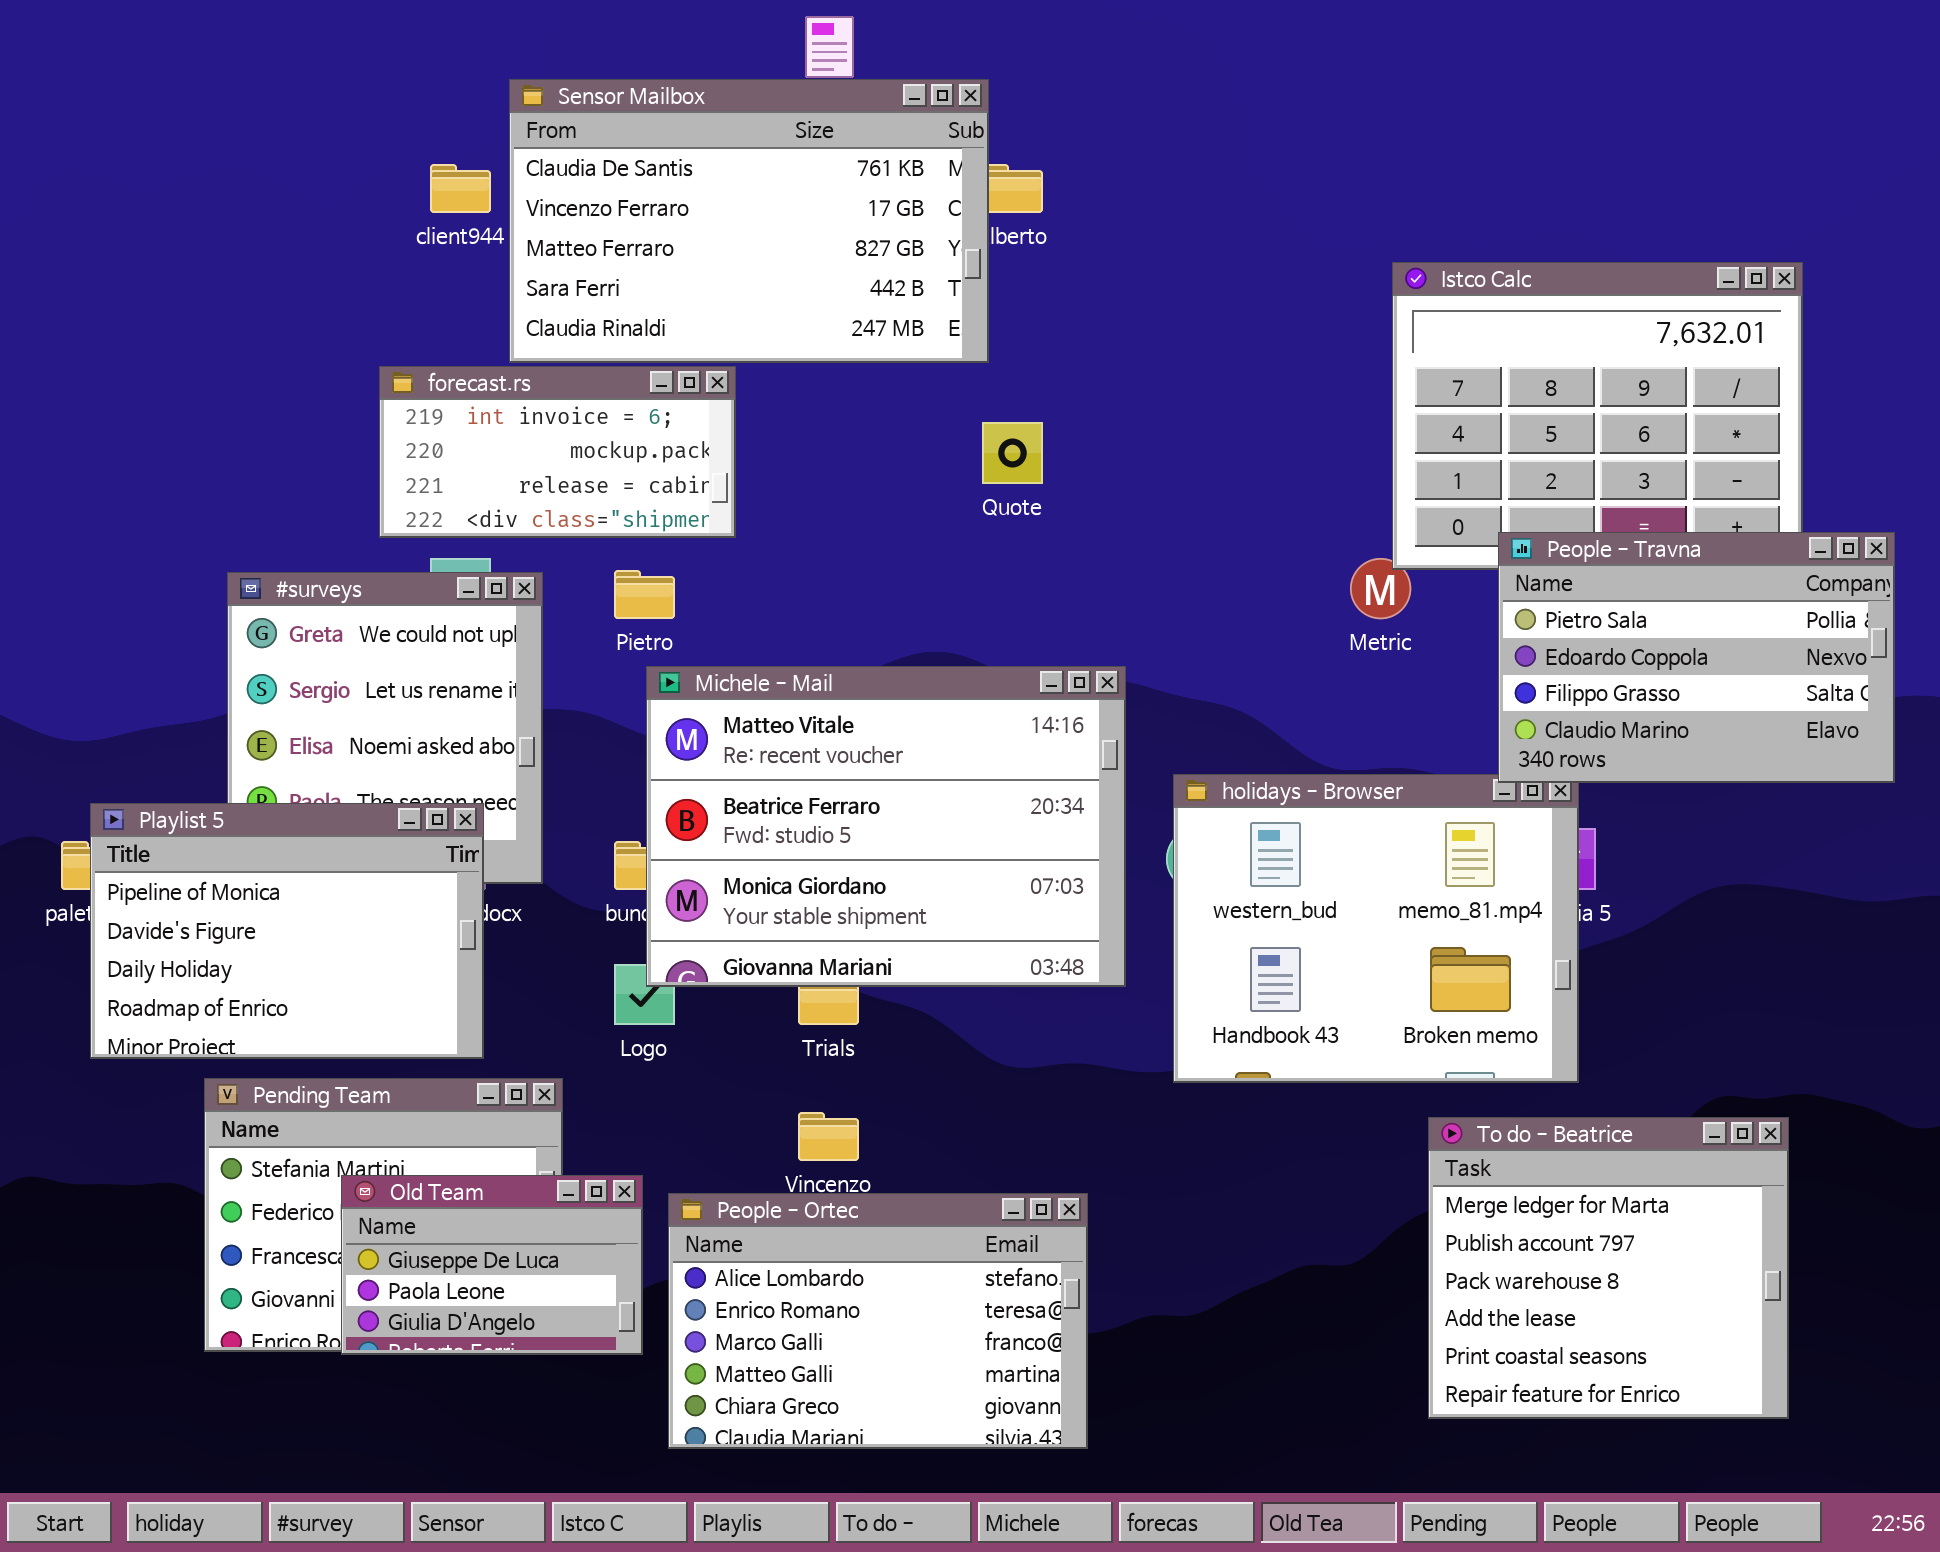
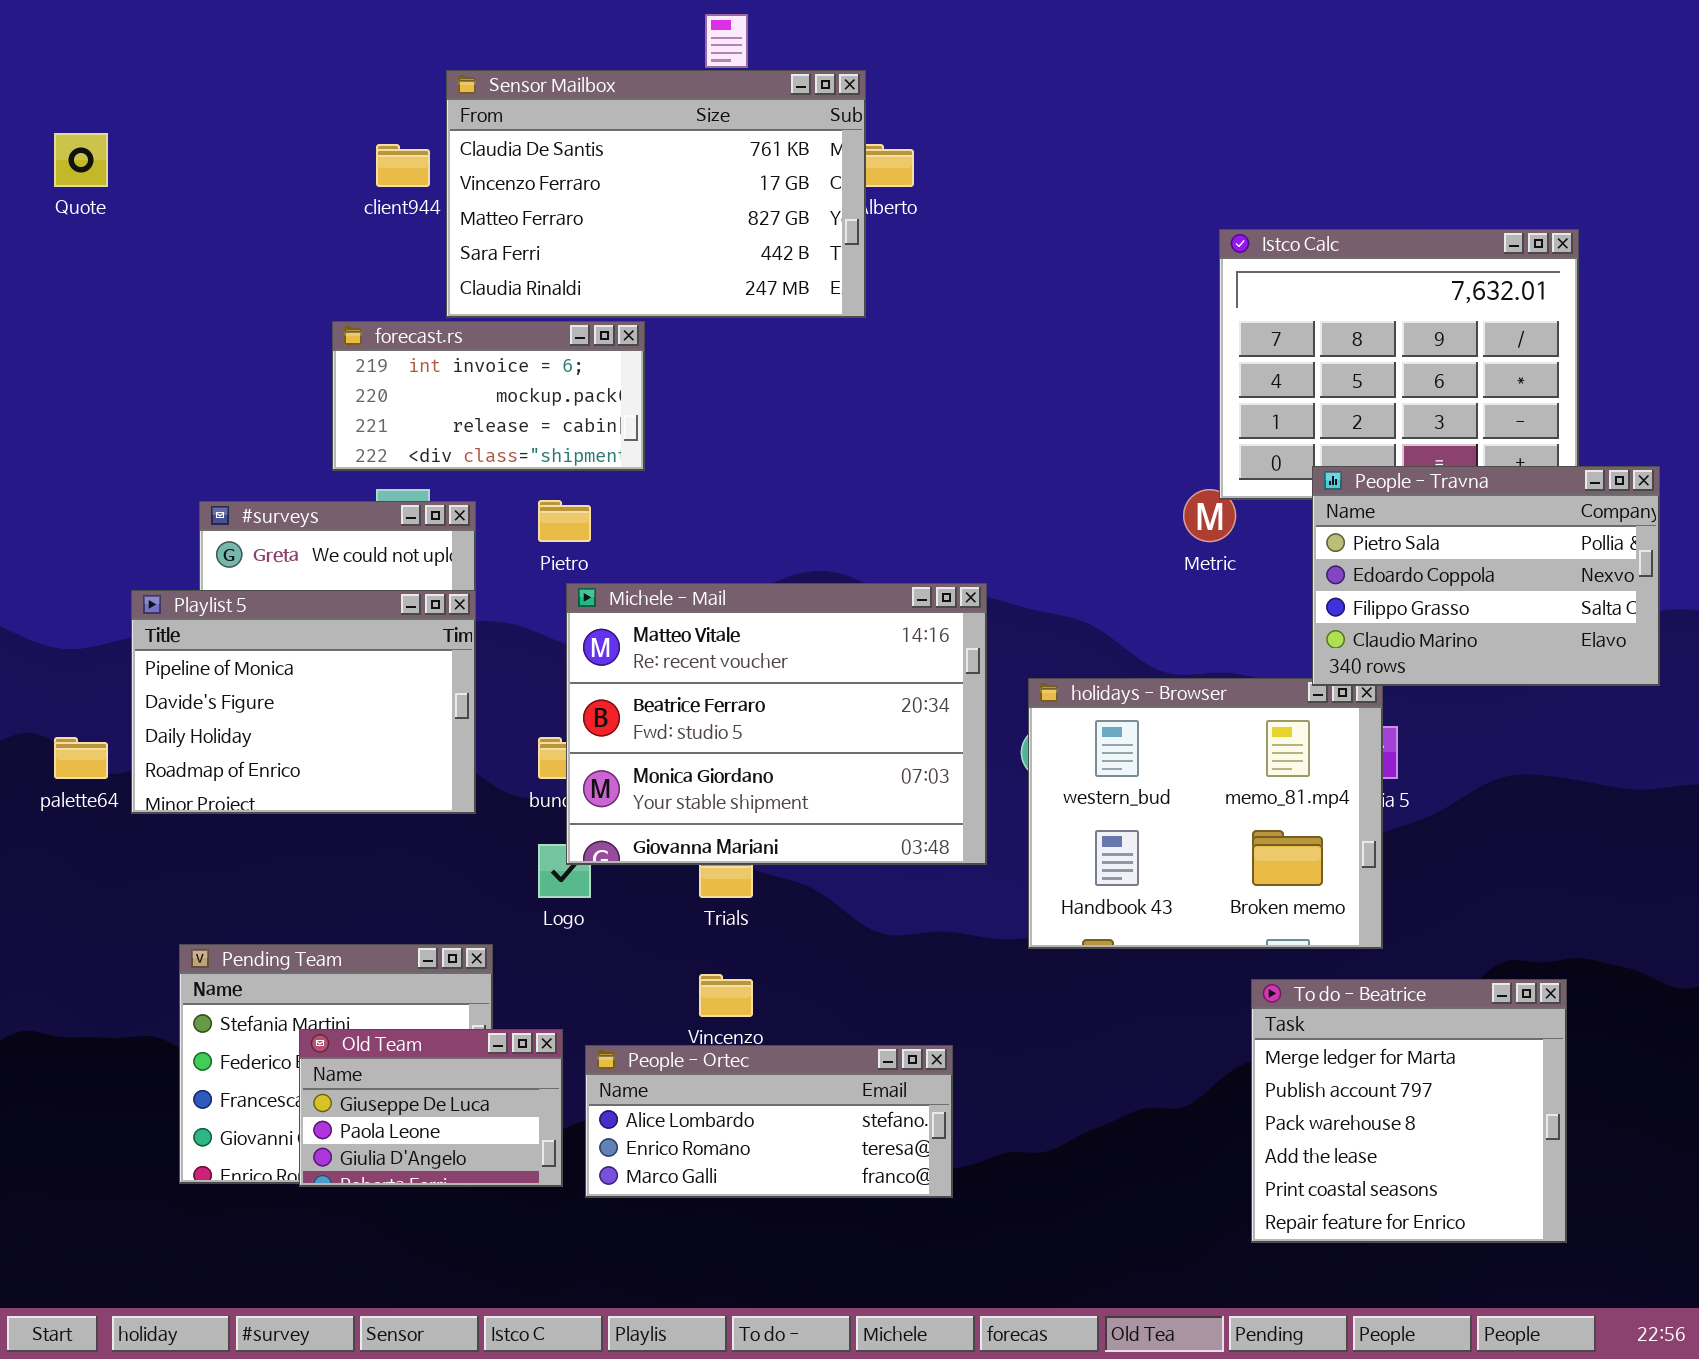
Quote: [982,422,1043,484] -> [54,133,108,187], moved
Playlist 5: [90,803,484,1059] -> [131,590,476,814], moved
People - Ortec: [668,1193,1088,1449] -> [585,1045,953,1198], resized

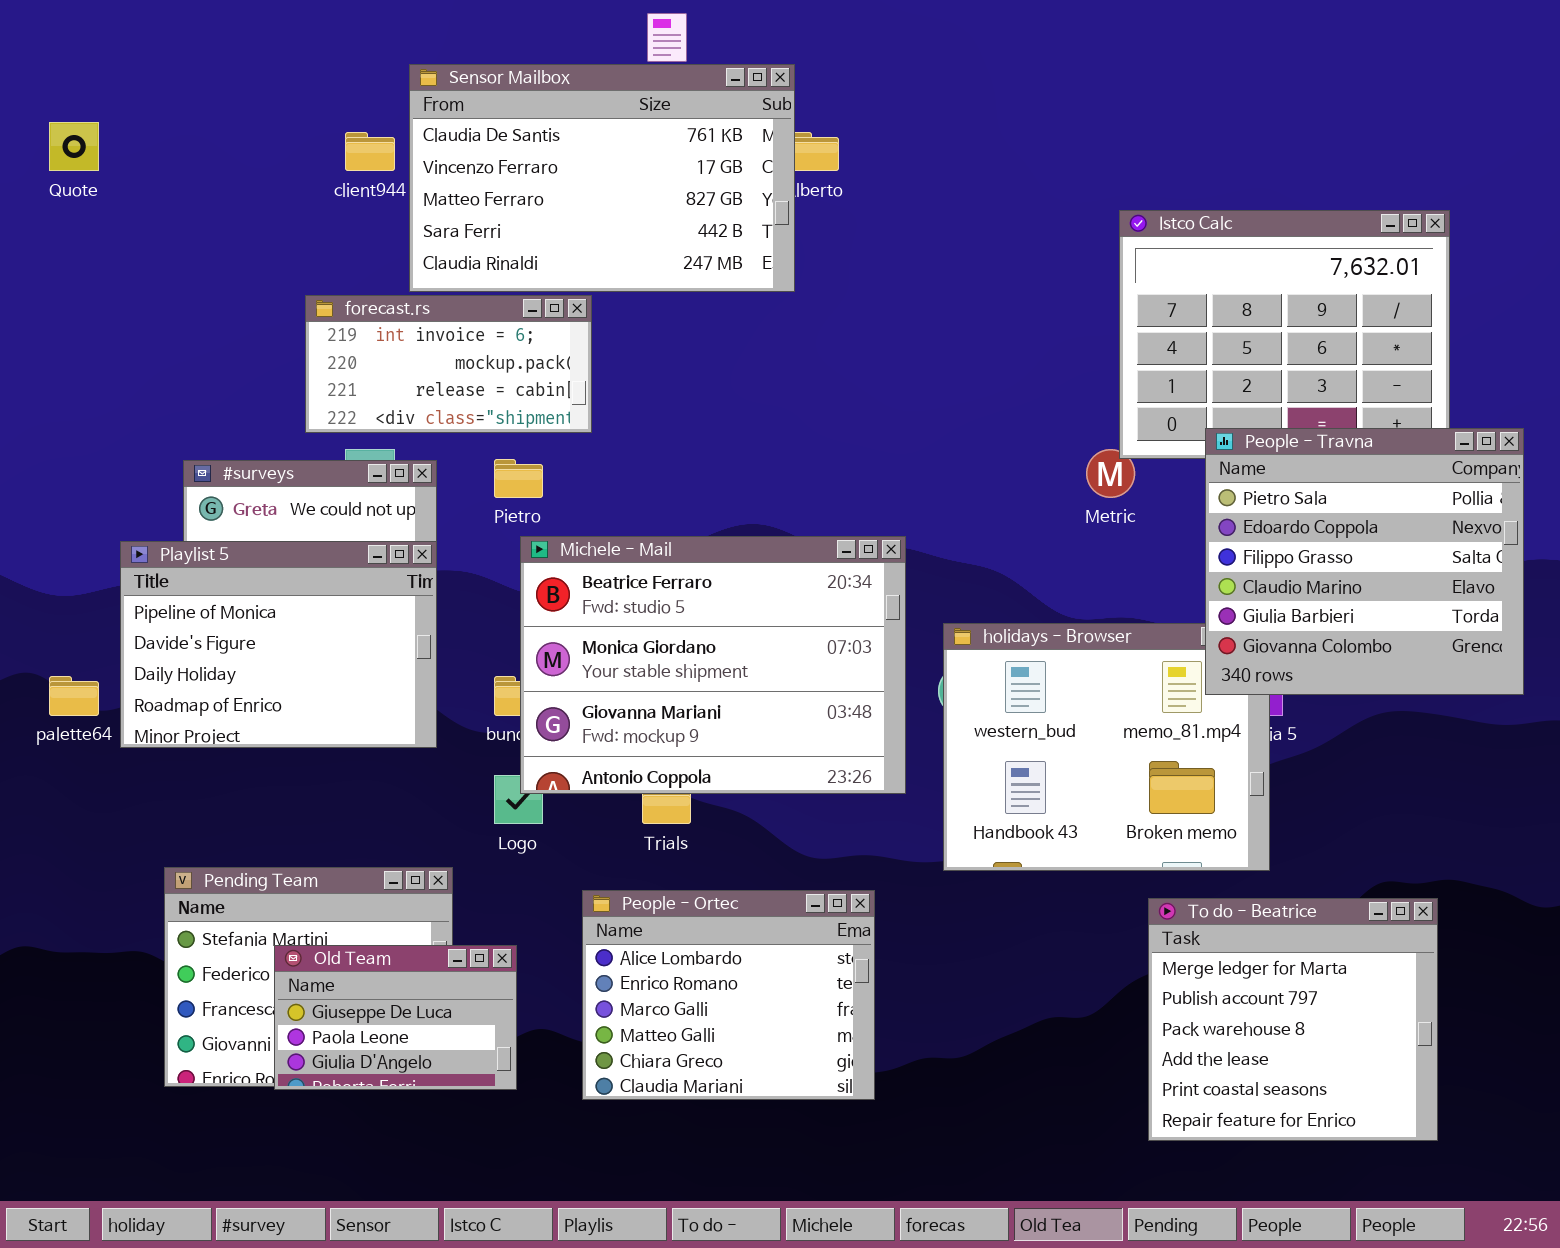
People - Travna: [1312,466,1660,686] -> [1205,428,1524,695], resized
Michele - Mail: [566,583,987,865] -> [520,536,906,794], scrolled down 1 row
People - Ortec: [585,1045,953,1198] -> [582,890,875,1100], resized

